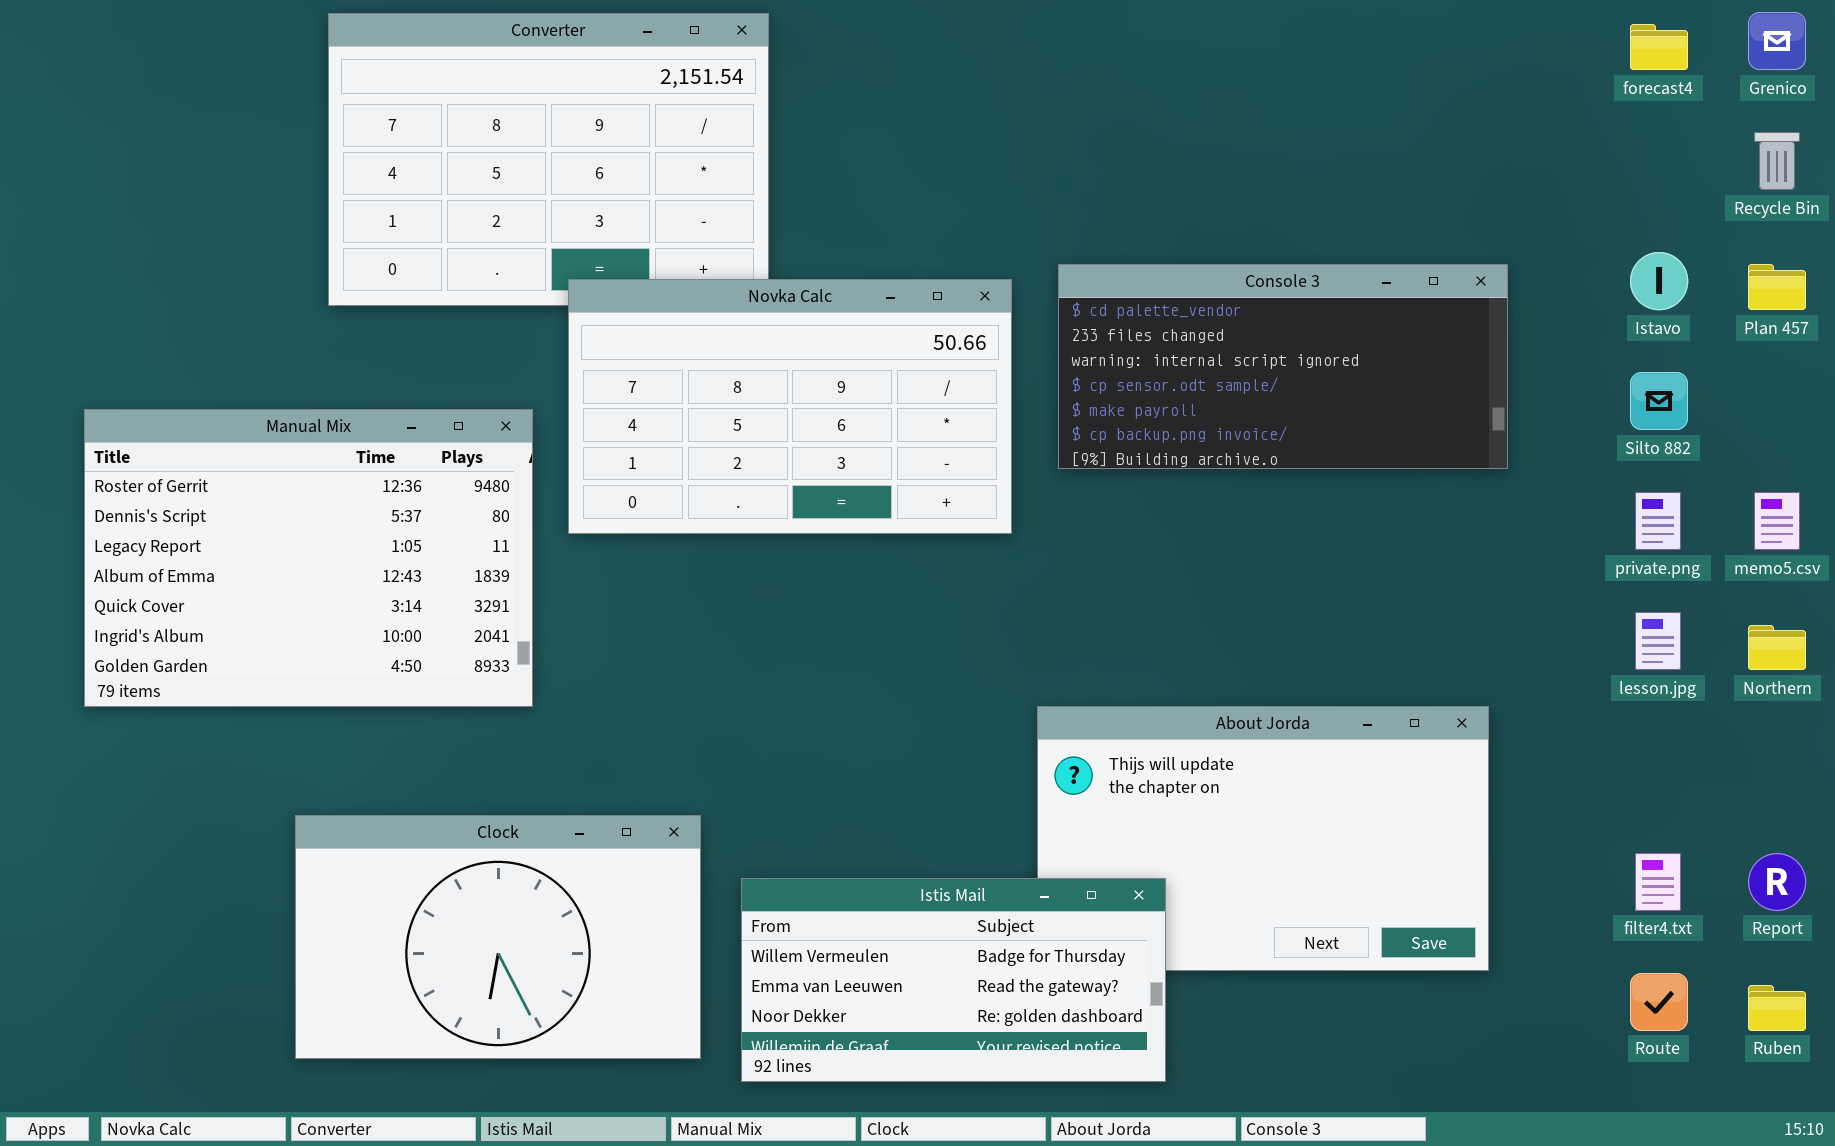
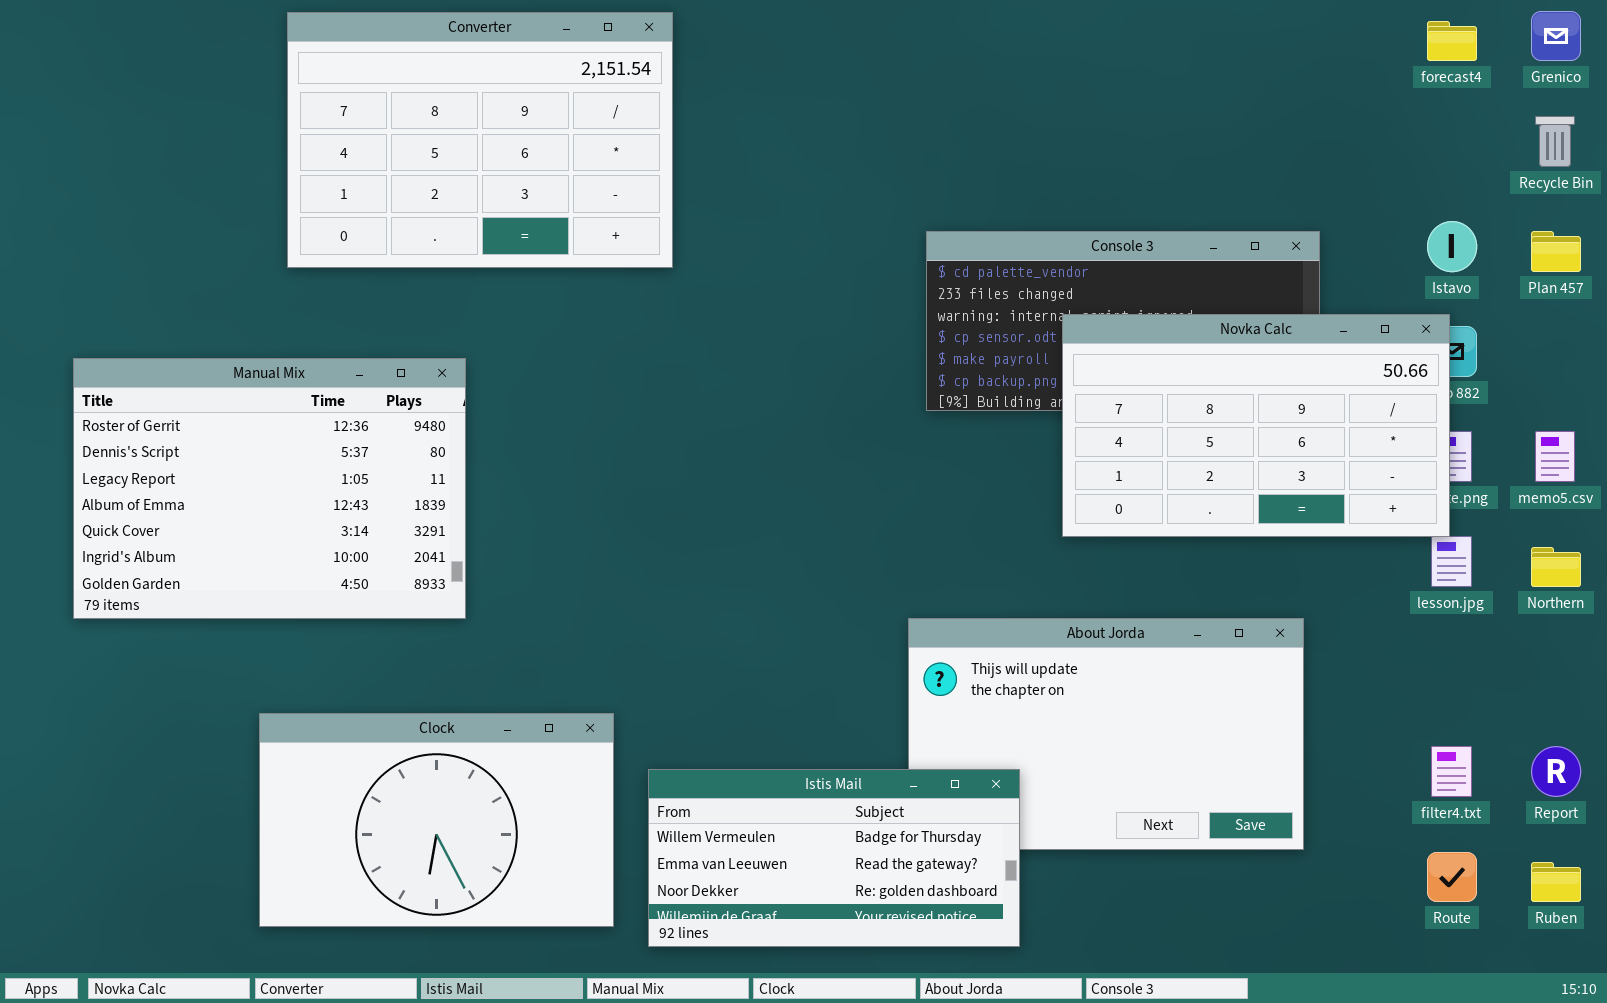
Novka Calc: [568,279,1012,534] -> [1062,314,1450,537], moved

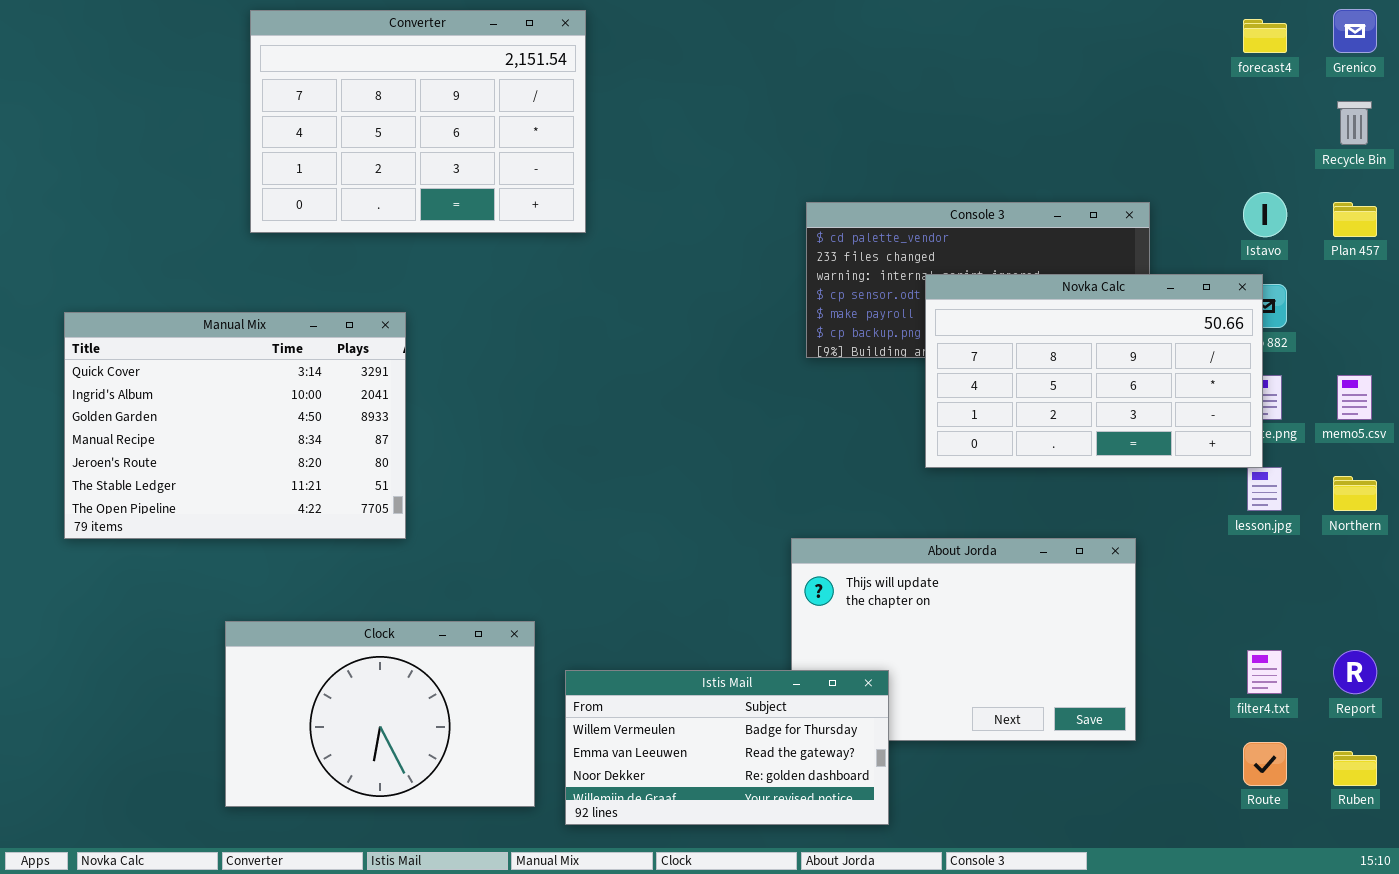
Manual Mix: [73,358,466,619] -> [64,312,406,539], scrolled down 4 rows

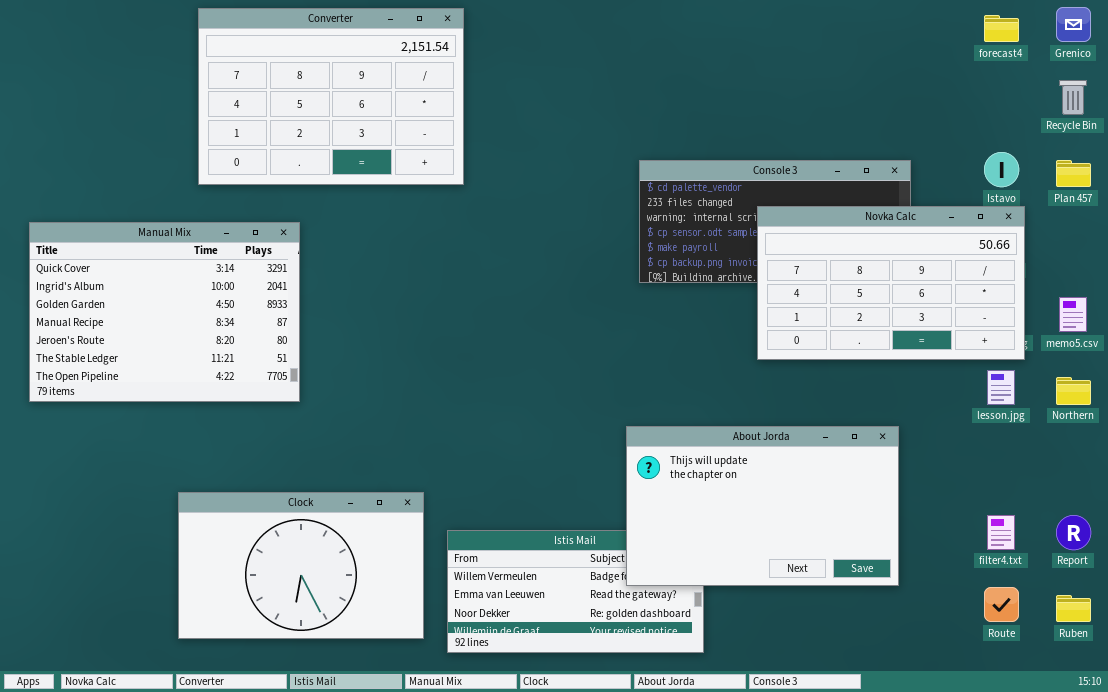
Novka Calc: [925,274,1263,468] -> [757,206,1025,360], moved
Manual Mix: [64,312,406,539] -> [29,222,300,402], moved
About Jorda: [791,538,1136,741] -> [626,426,899,586], raised

